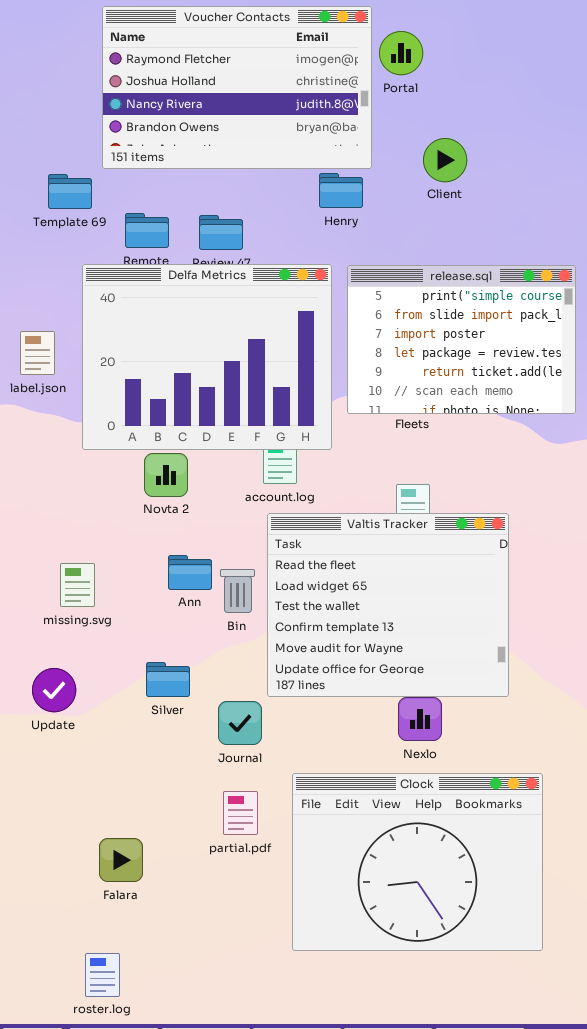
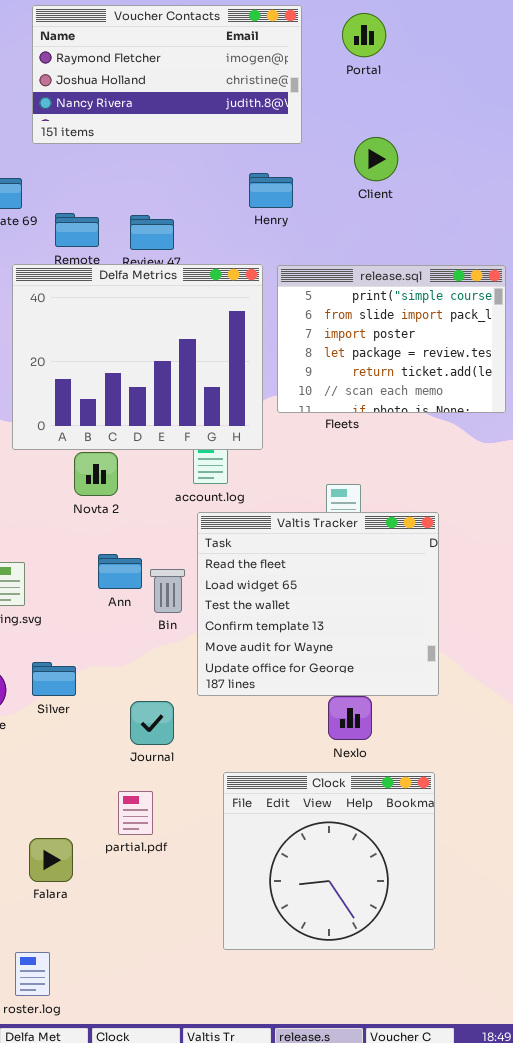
Voucher Contacts: [102,6,372,169] -> [32,5,302,144], resized
Portal: [379,31,423,75] -> [342,13,386,57], moved
Silver: [146,662,190,697] -> [32,662,76,696], moved
Journal: [218,701,262,745] -> [130,701,174,745], moved
Clock: [292,773,543,951] -> [223,772,435,950], resized
partial.pdf: [223,791,258,835] -> [118,791,153,835], moved

